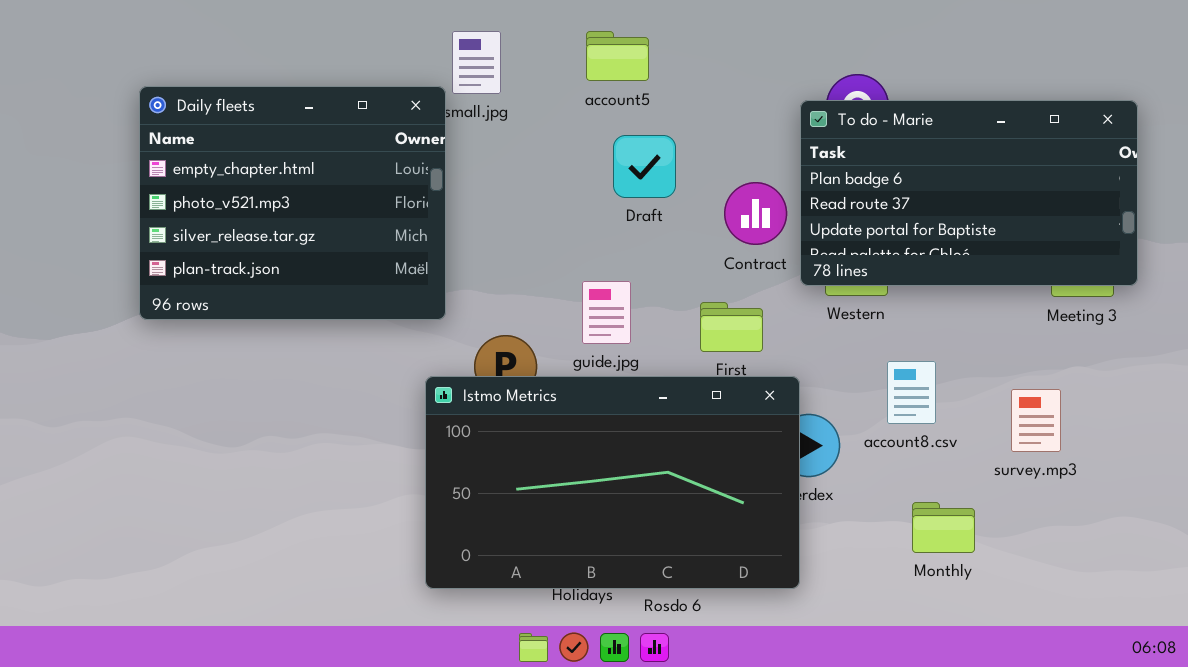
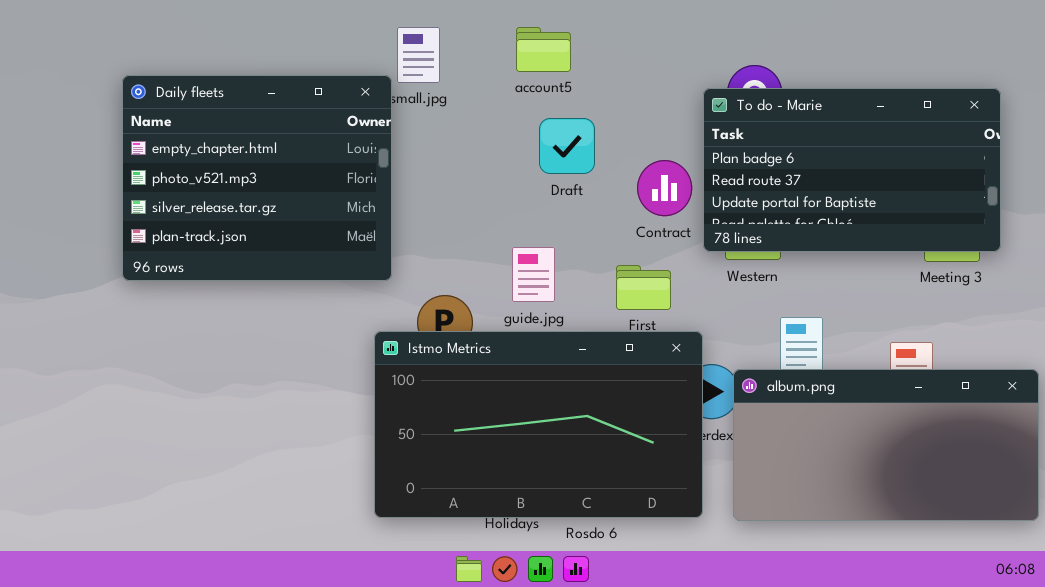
album.png: none -> [733,369,1039,521], opened

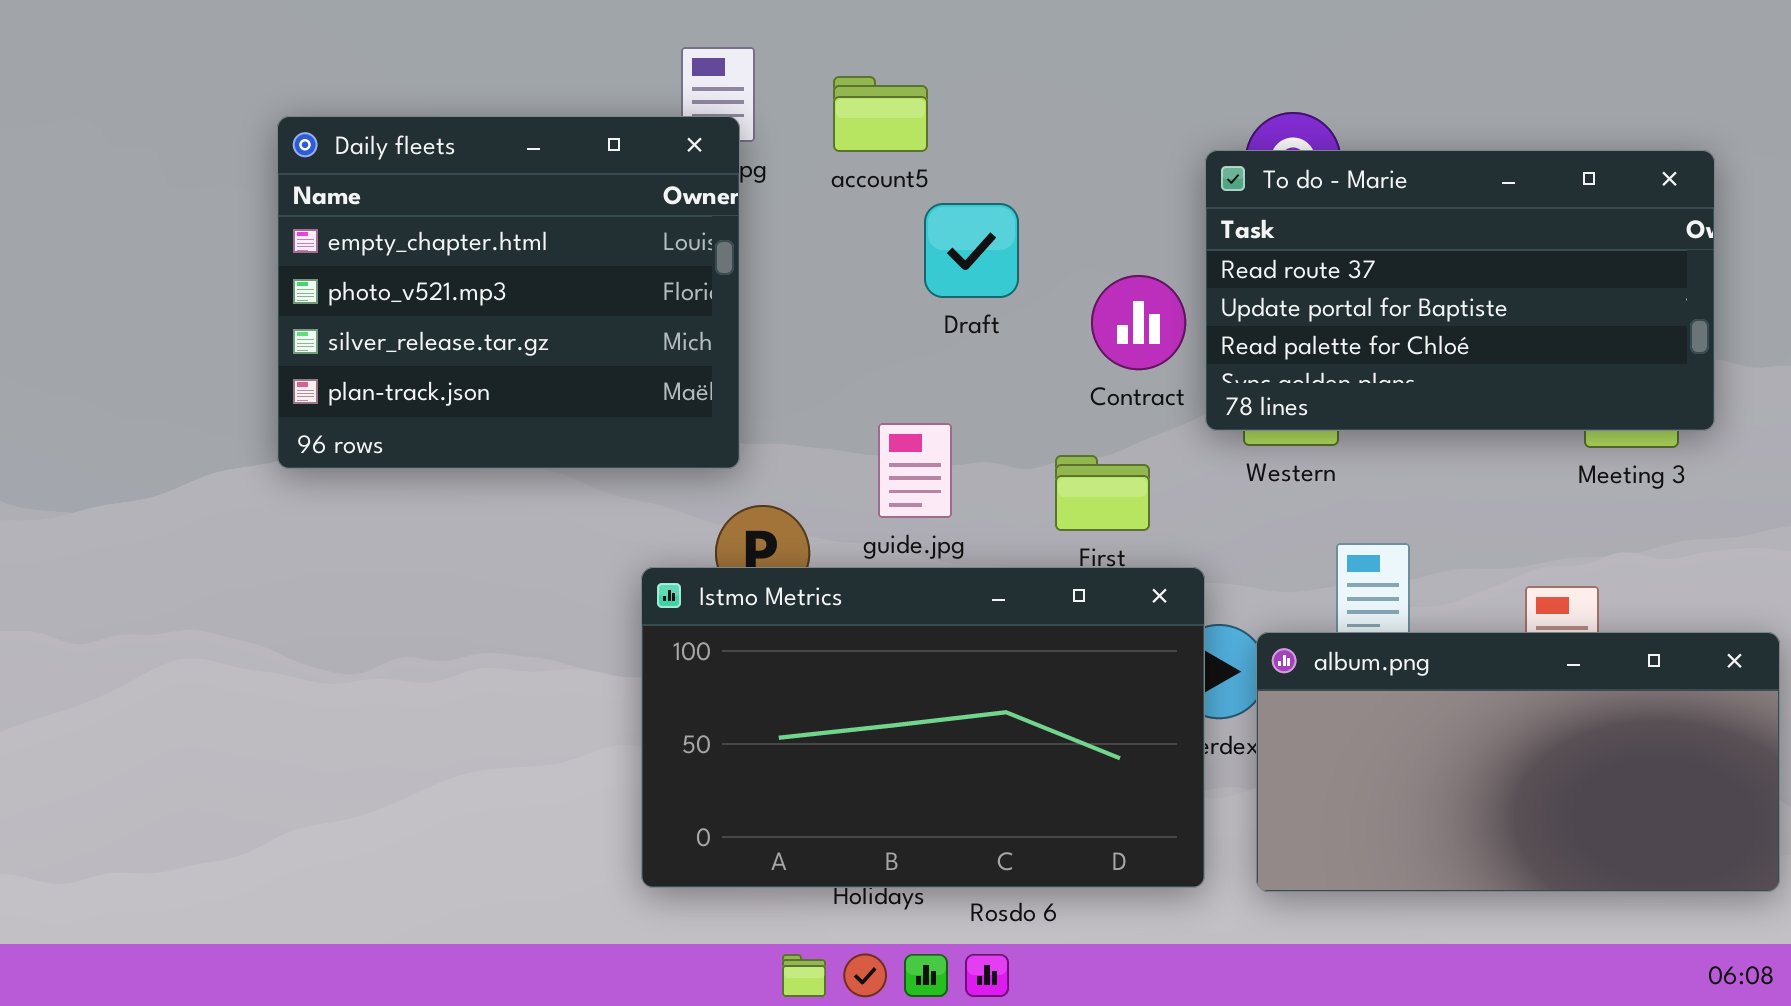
account5: [516,27,571,72] -> [833,76,928,152], moved
Daily fleets: [122,75,392,281] -> [277,116,740,469], moved
To do - Marie: [703,88,1001,252] -> [1205,150,1715,431], scrolled down 1 row

